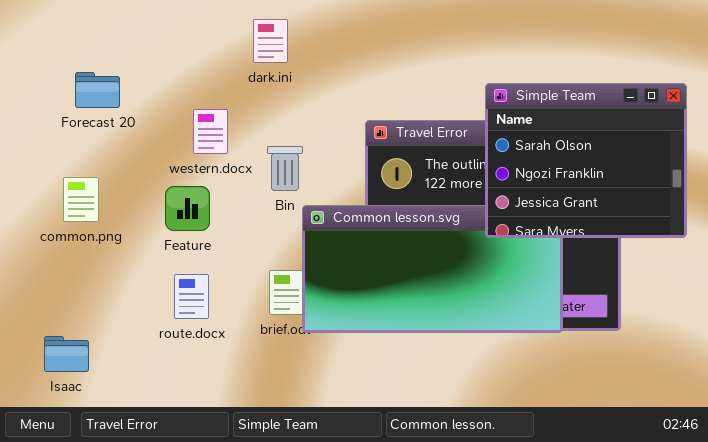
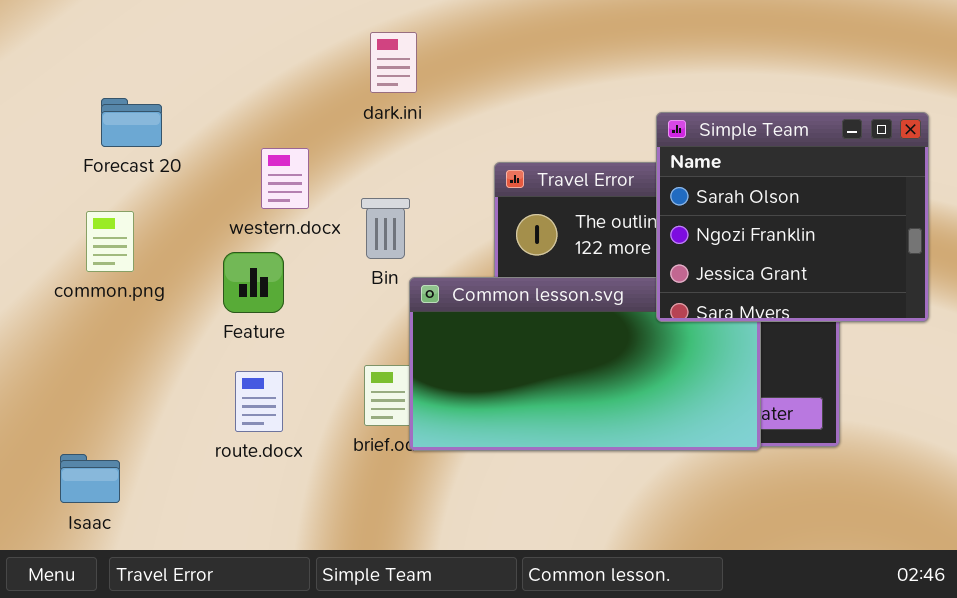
dark.ini: [253,19,288,63] -> [370,32,417,93], moved
common.png: [63,177,99,222] -> [86,211,134,272], moved

